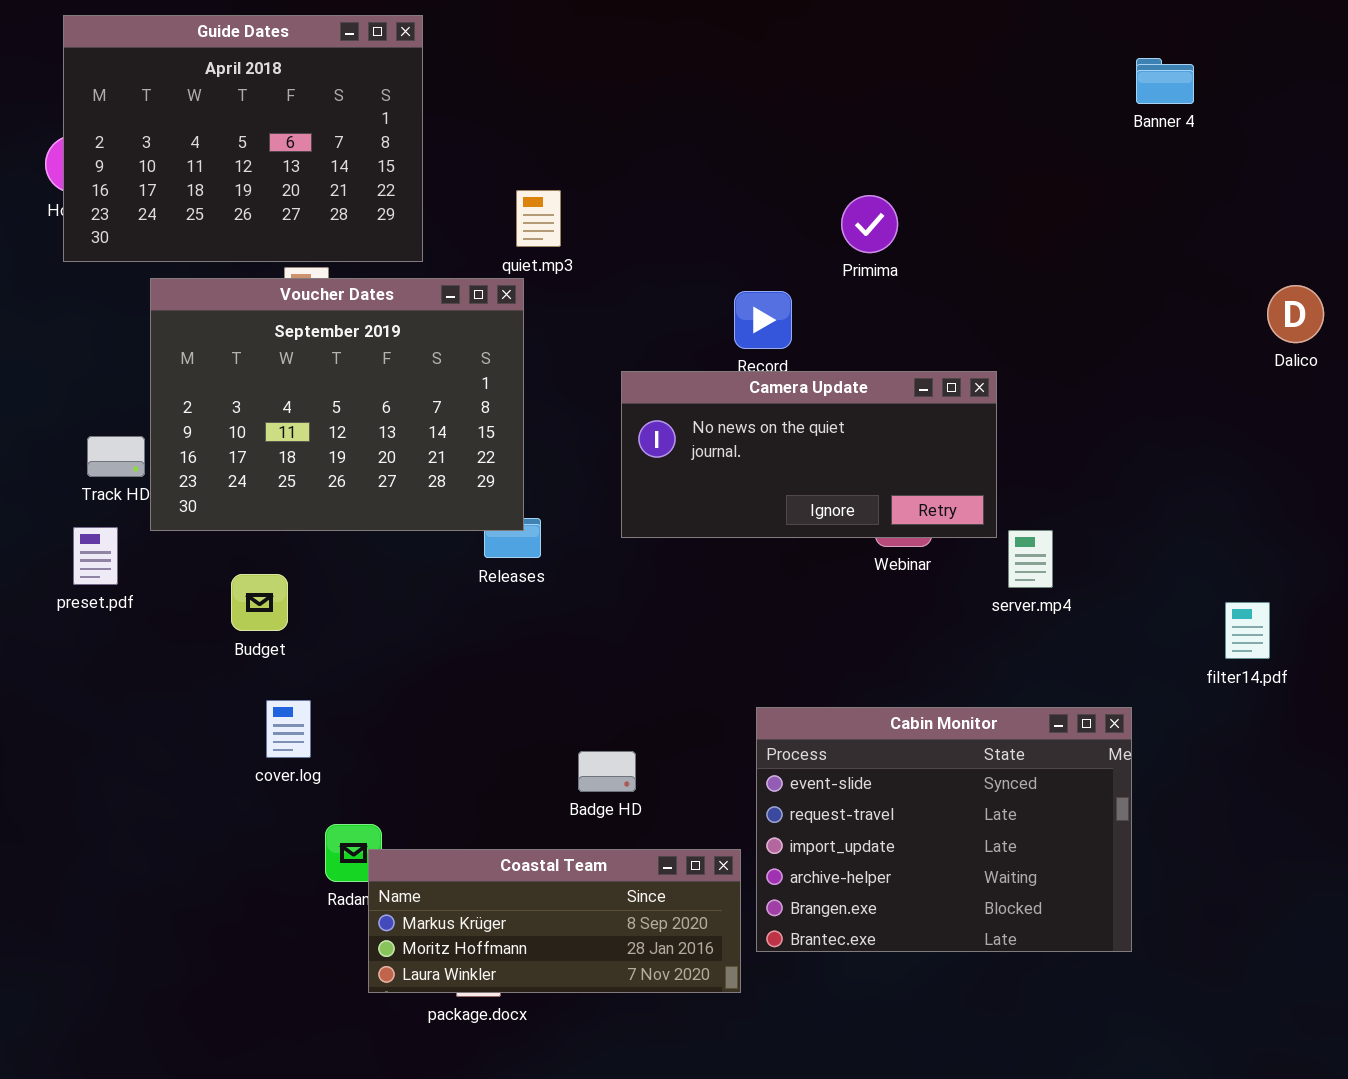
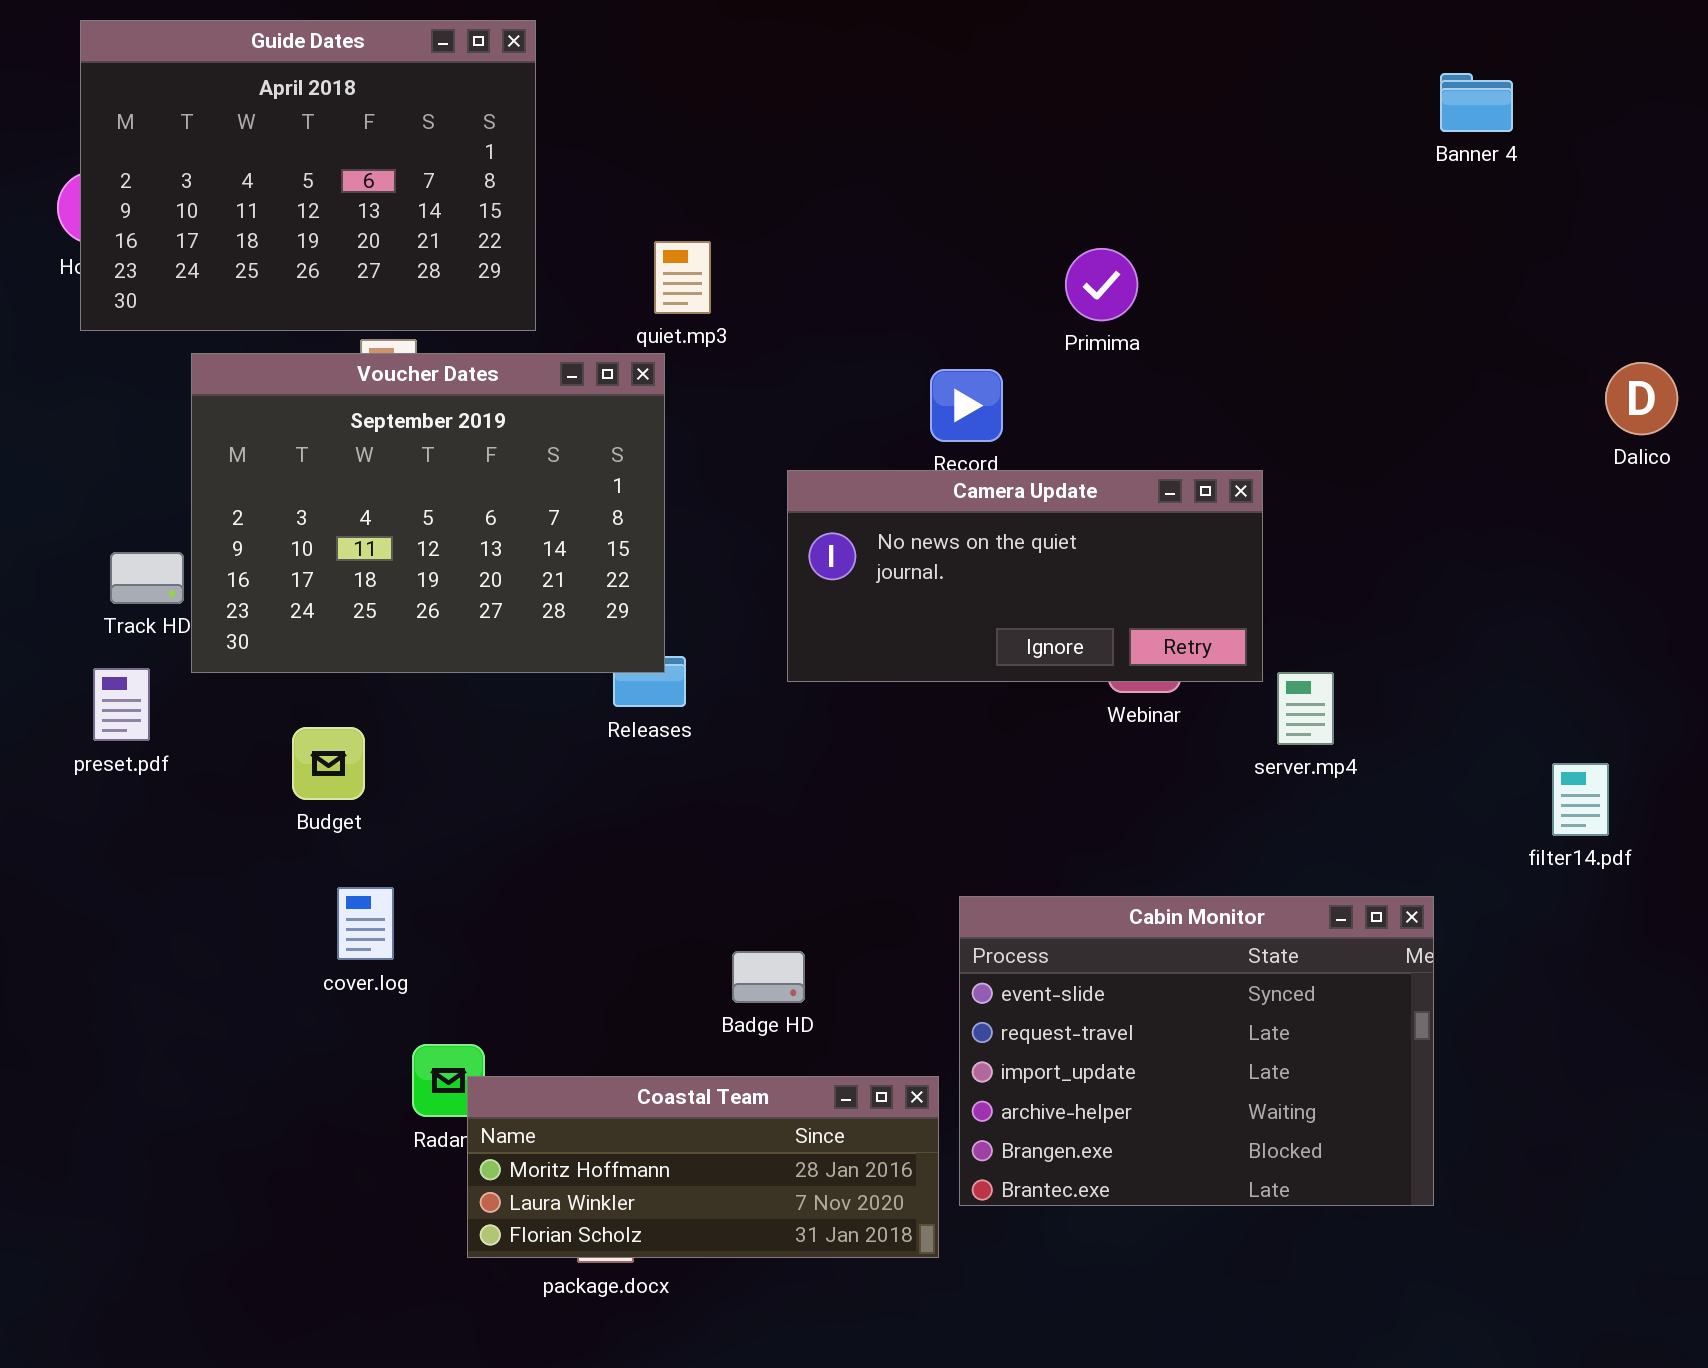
Coastal Team: [368,849,741,993] -> [467,1076,939,1258], scrolled down 1 row

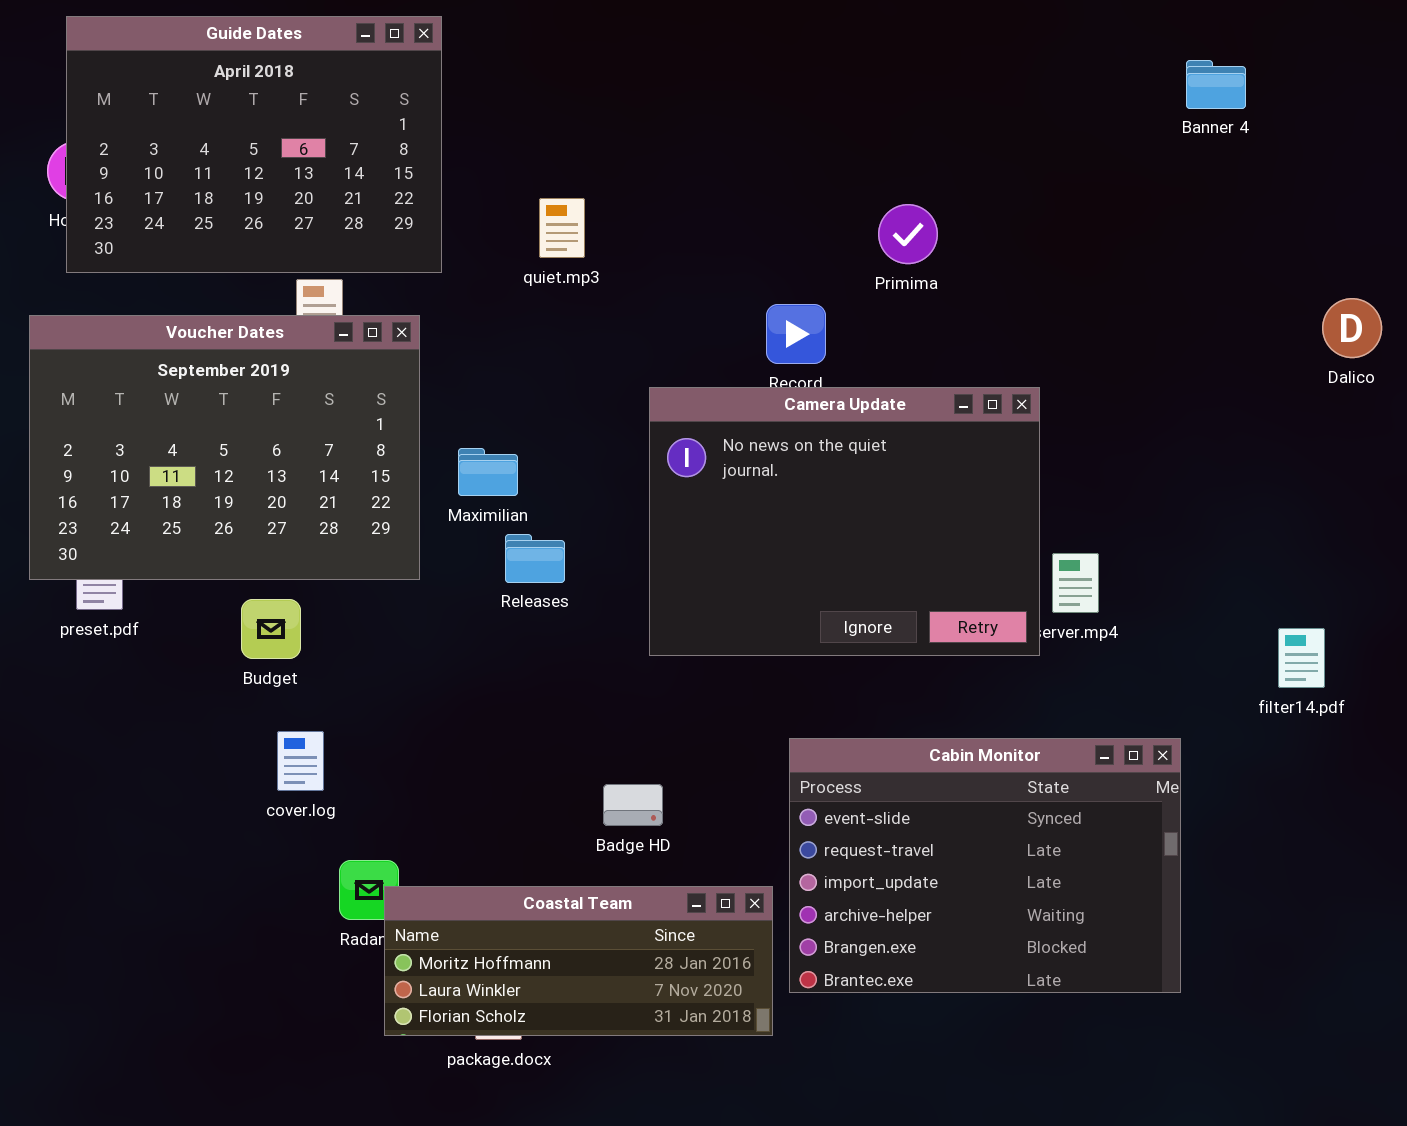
Voucher Dates: [191,353,665,673] -> [29,315,420,580], moved
Camera Update: [787,470,1263,682] -> [649,387,1040,656], resized

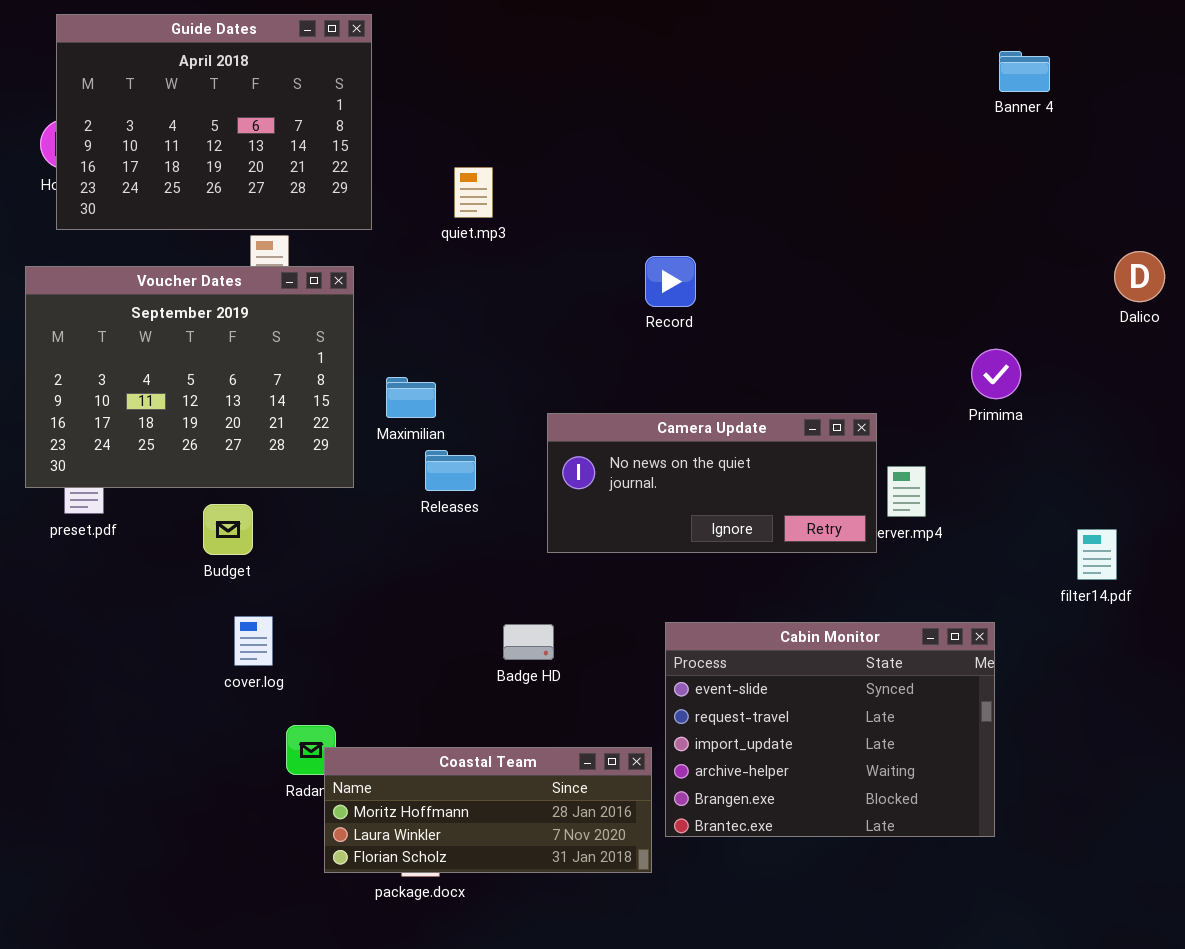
Primima: [878,204,938,264] -> [971,349,1021,399], moved
Camera Update: [649,387,1040,656] -> [547,413,877,553], resized
Badge HD: [603,784,663,826] -> [503,624,554,660], moved

